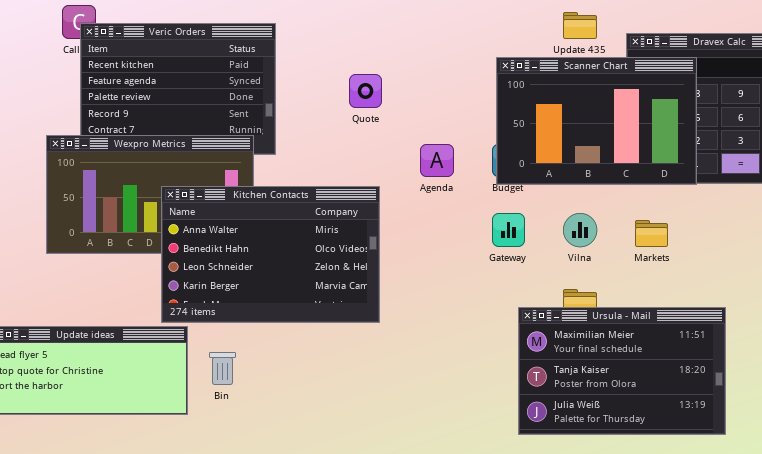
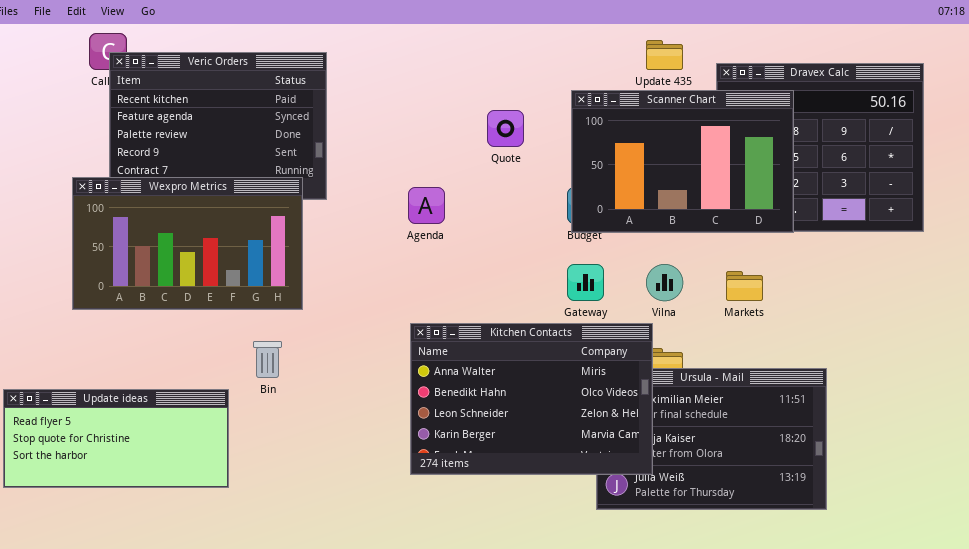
Quote: [349,74,382,108] -> [487,110,524,147], moved
Agenda: [420,144,454,177] -> [408,187,445,224], moved
Kitchen Contacts: [161,186,380,323] -> [410,323,653,475], moved
Bin: [209,352,236,385] -> [253,341,282,378], moved

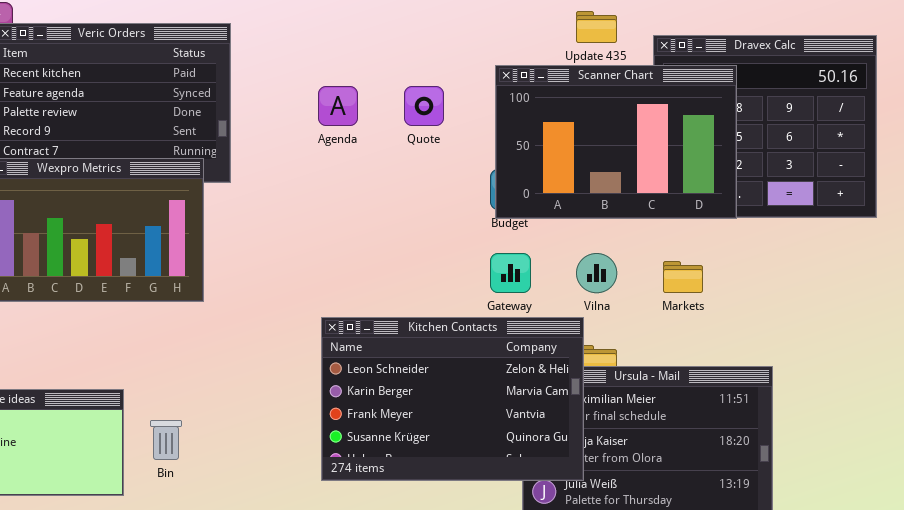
Agenda: [408,187,445,224] -> [318,86,358,126], moved
Kitchen Contacts: [410,323,653,475] -> [321,317,584,481], scrolled down 2 rows
Bin: [253,341,282,378] -> [150,420,182,460], moved

